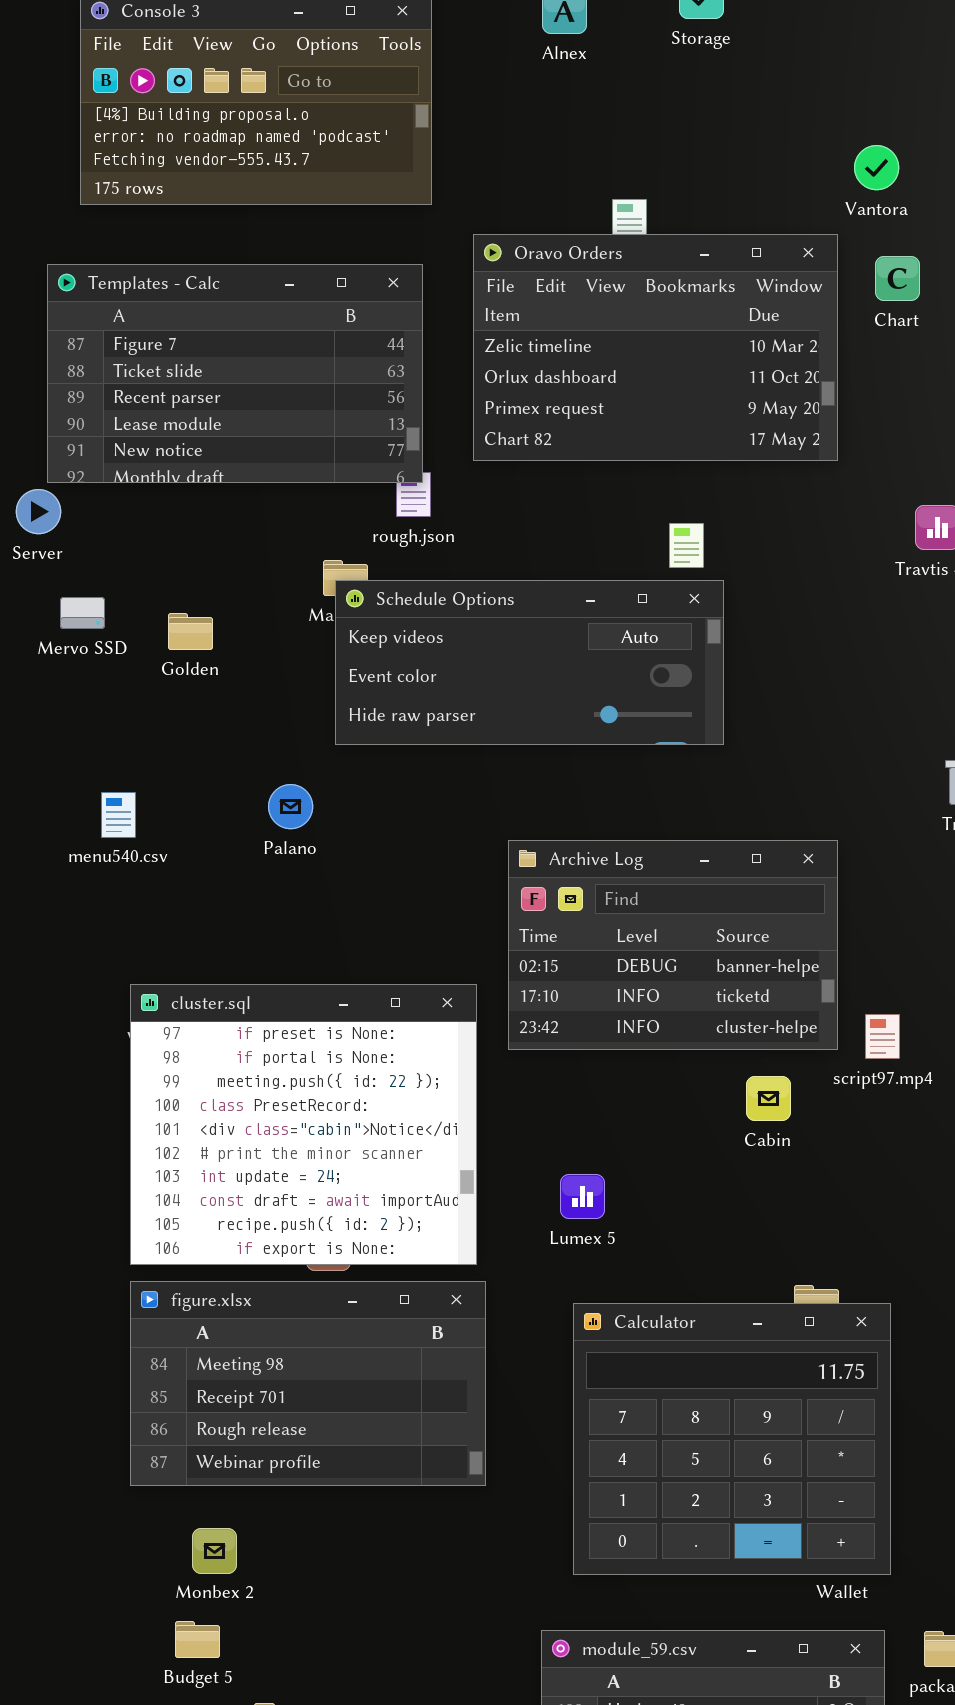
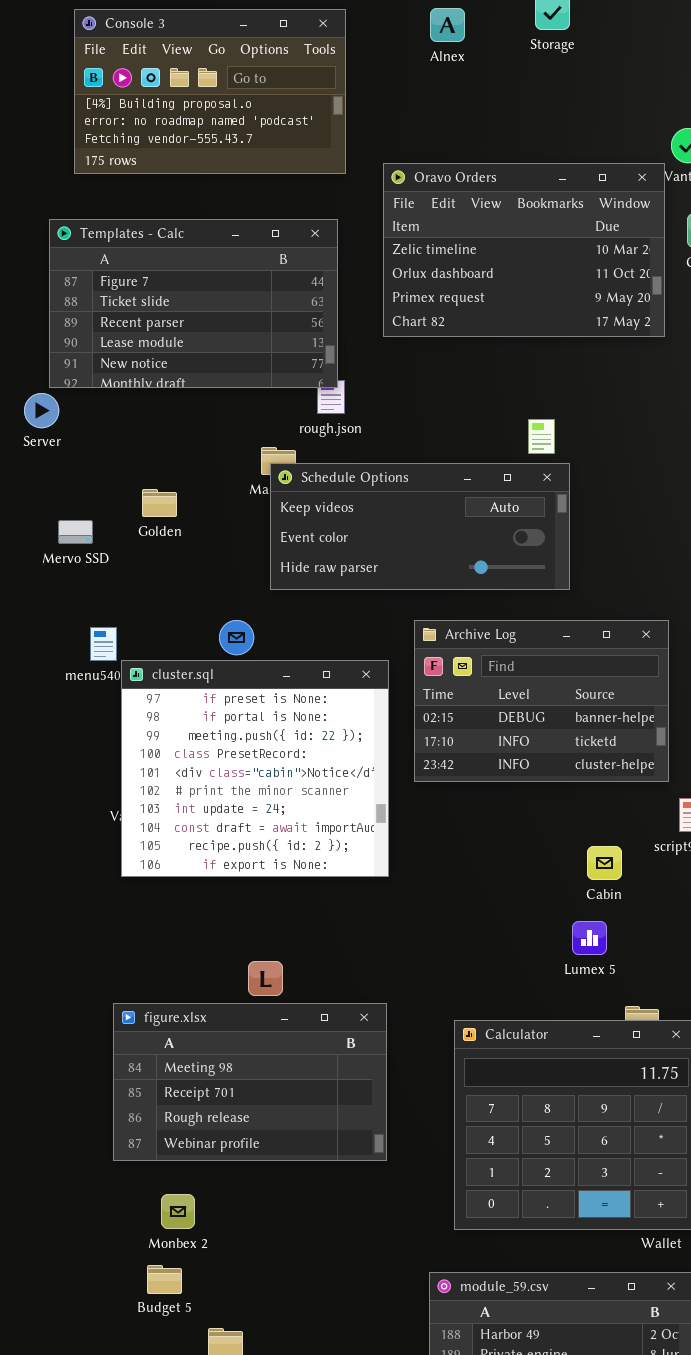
Oravo Orders: [473,234,838,461] -> [383,163,665,337], moved
Mervo SSD: [60,597,105,629] -> [58,520,93,544], moved
Archive Log: [508,840,838,1050] -> [414,620,669,782], moved
cluster.sql: [130,984,477,1265] -> [121,660,389,877], moved
Lumex 5: [560,1174,605,1219] -> [572,921,607,955], moved

